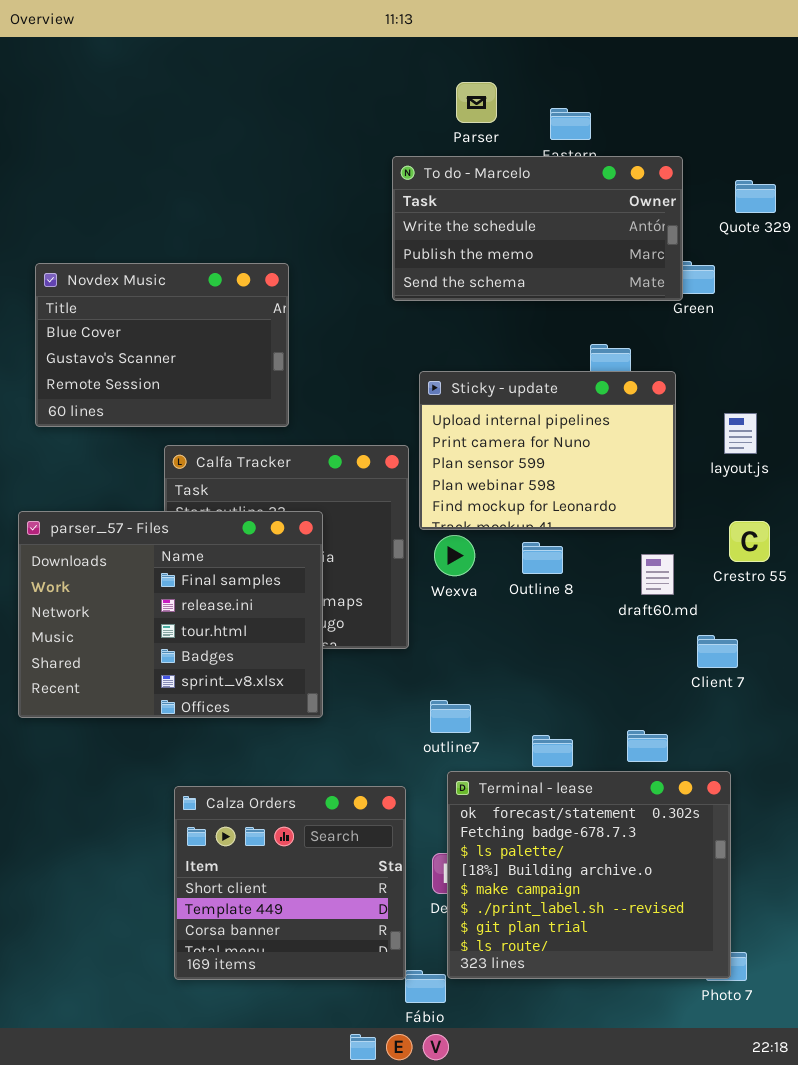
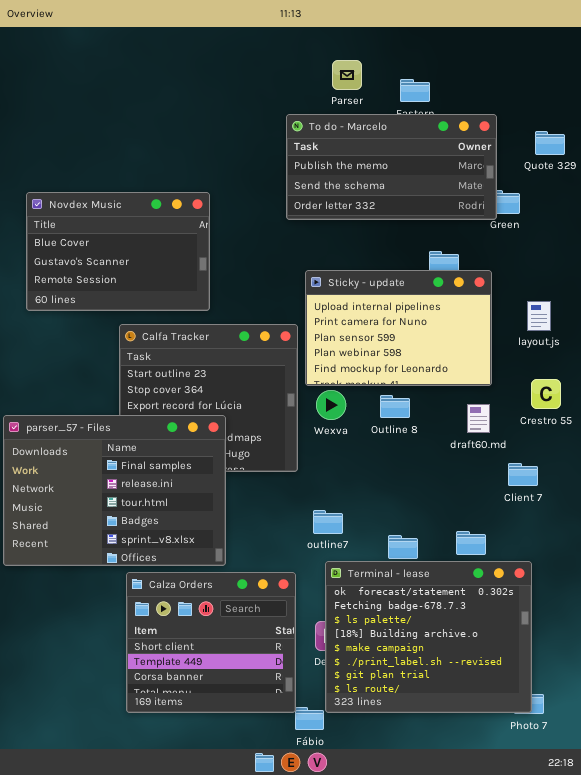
To do - Marcelo: [392,156,683,301] -> [286,114,497,220], scrolled down 1 row
parser_57 - Files: [18,511,323,718] -> [3,415,226,566], moved

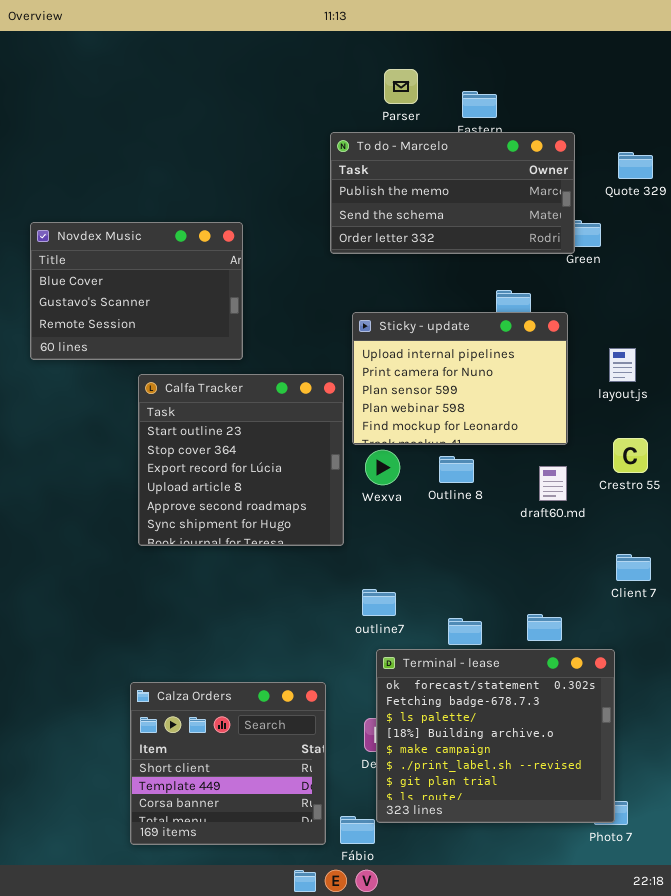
parser_57 - Files: [3,415,226,566] -> none, closed
Client 7: [508,463,538,486] -> [616,554,651,581], moved
Calza Orders: [126,572,296,713] -> [130,682,326,845], moved

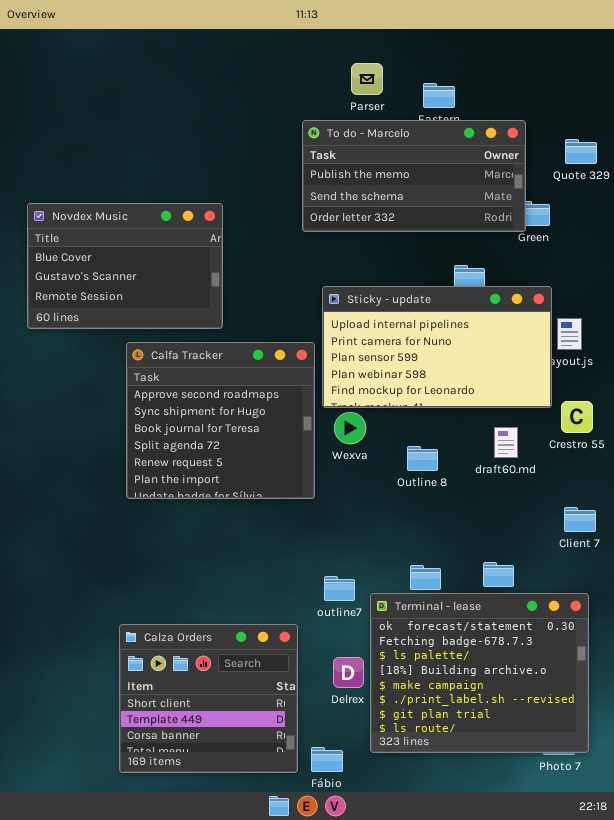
Sticky - update: [352,312,568,445] -> [322,286,552,408], resized
Calfa Tracker: [138,374,344,546] -> [126,342,315,499], scrolled down 4 rows
Outline 8: [439,456,474,483] -> [407,446,438,471], moved
outline7: [362,589,396,616] -> [324,576,355,601], moved
Terminal - lease: [376,649,615,823] -> [370,593,589,753], moved

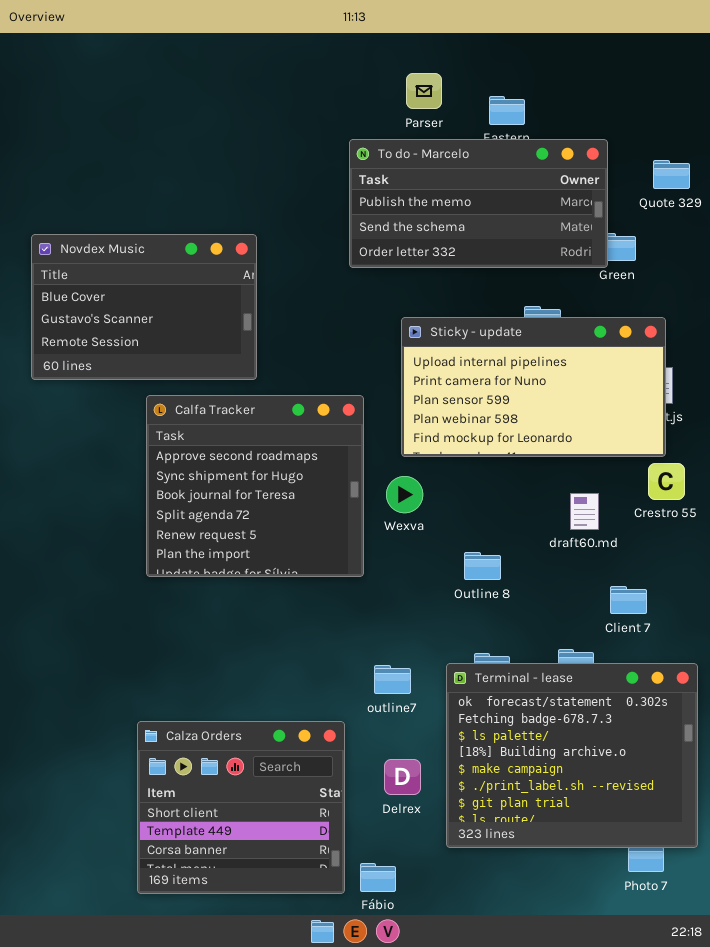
Sticky - update: [322,286,552,408] -> [401,317,666,457], moved
Outline 8: [407,446,438,471] -> [464,552,501,580], moved
Client 7: [564,507,596,532] -> [610,586,647,614], moved
Terminal - lease: [370,593,589,753] -> [446,663,698,848], moved

